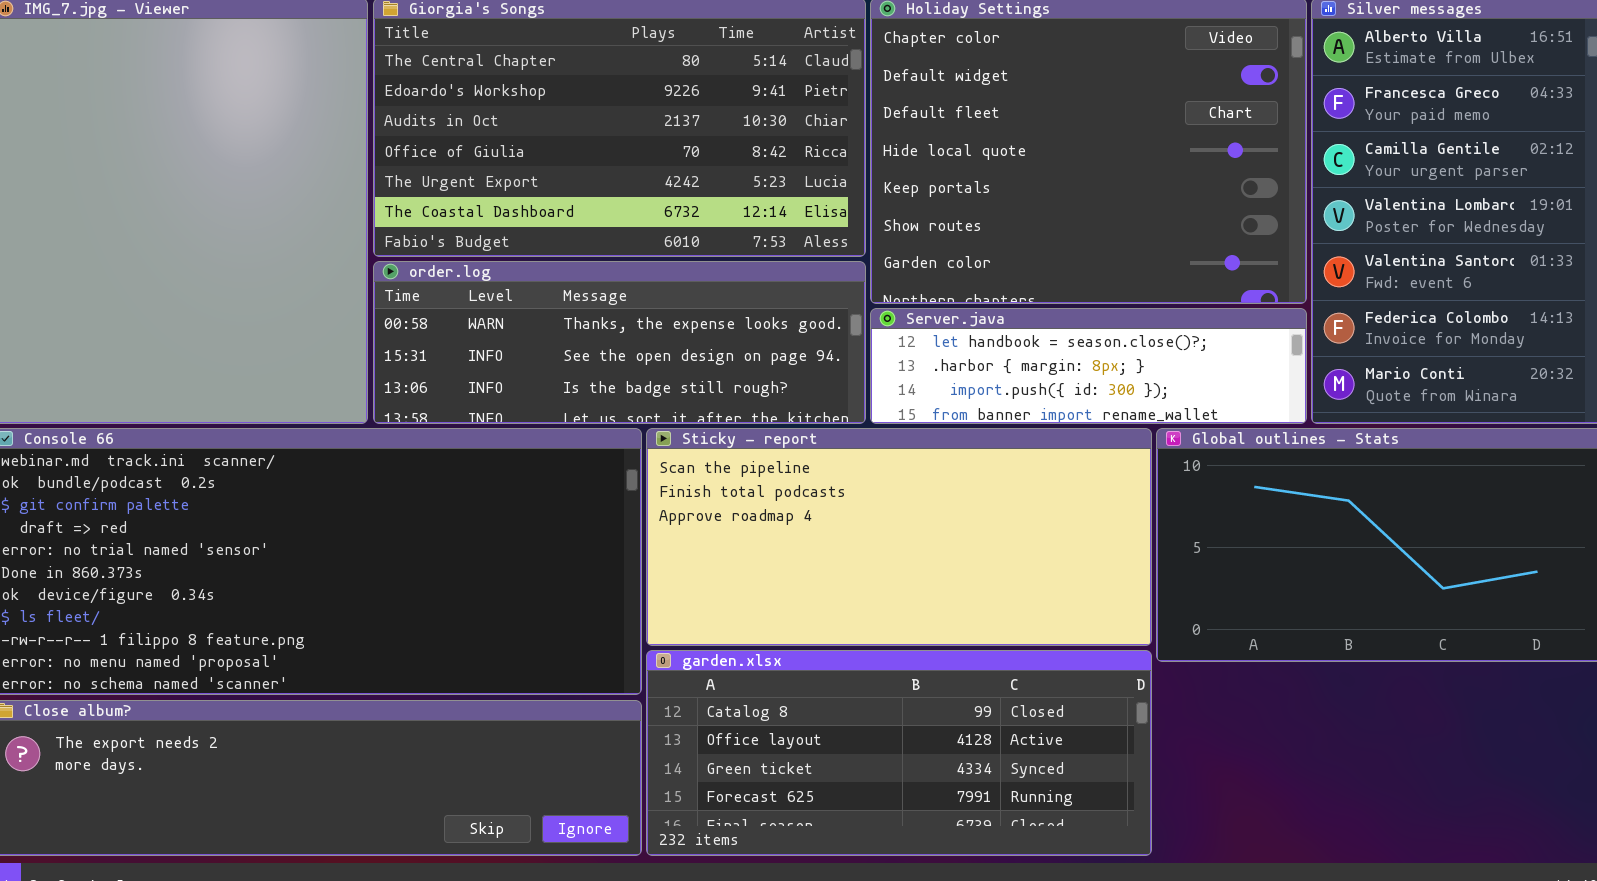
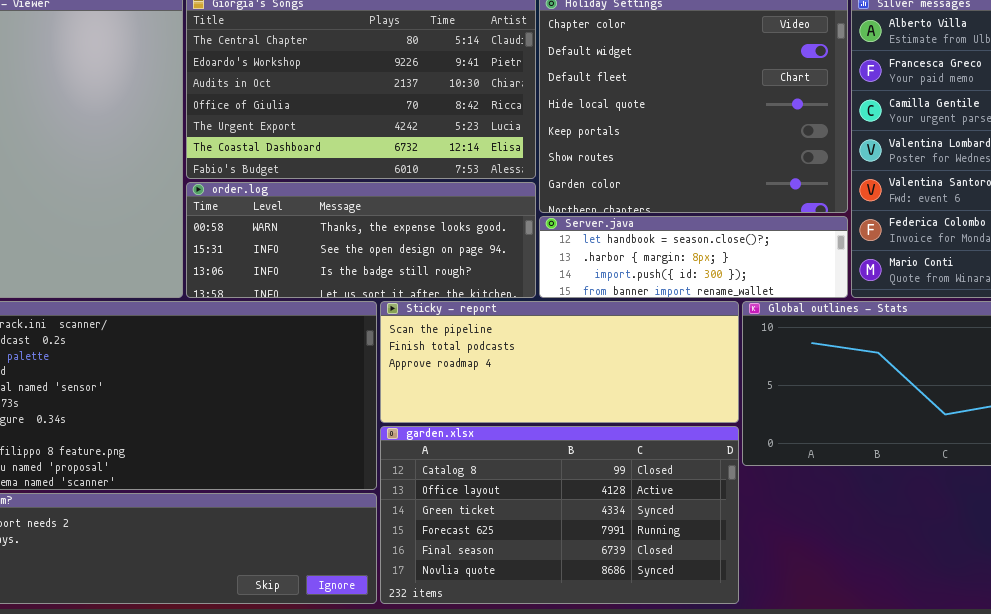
Sticky - report: [646,428,1152,646] -> [380,301,739,423], resized
garden.xlsx: [646,650,1152,856] -> [380,426,739,604], resized

